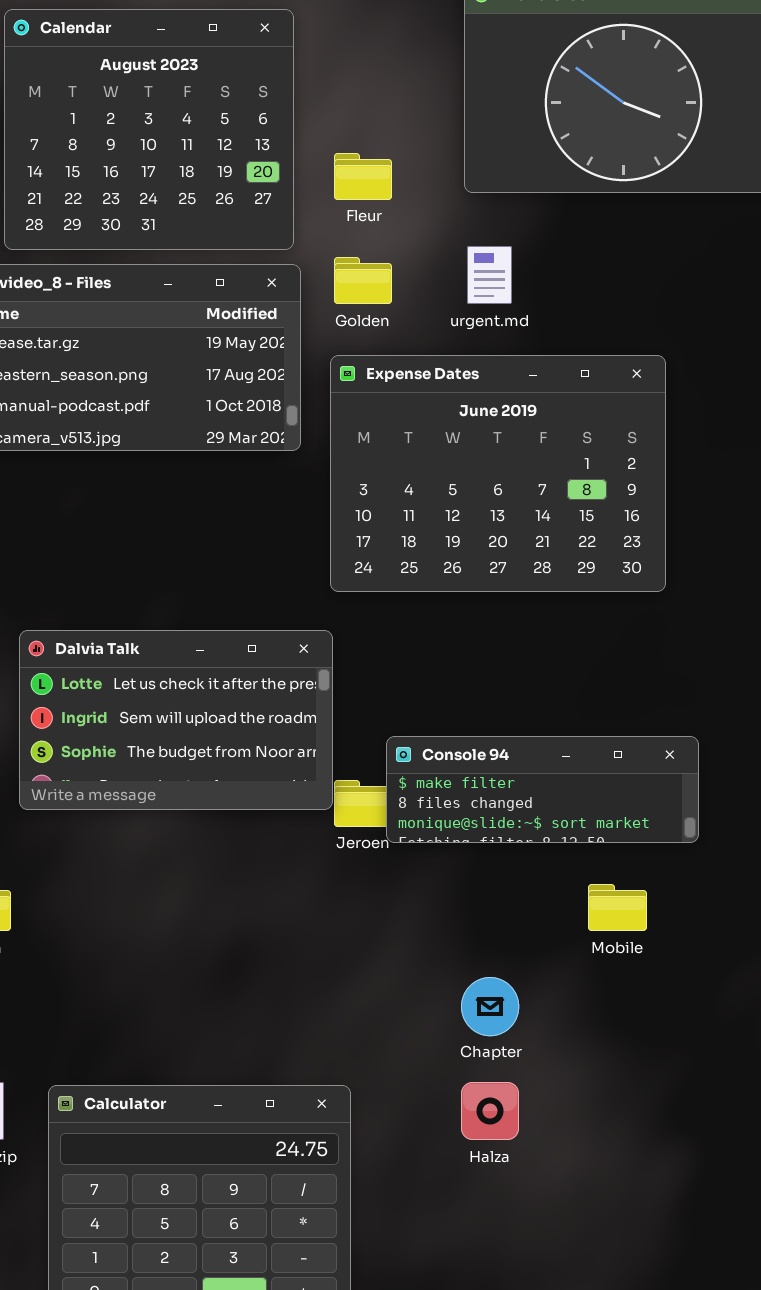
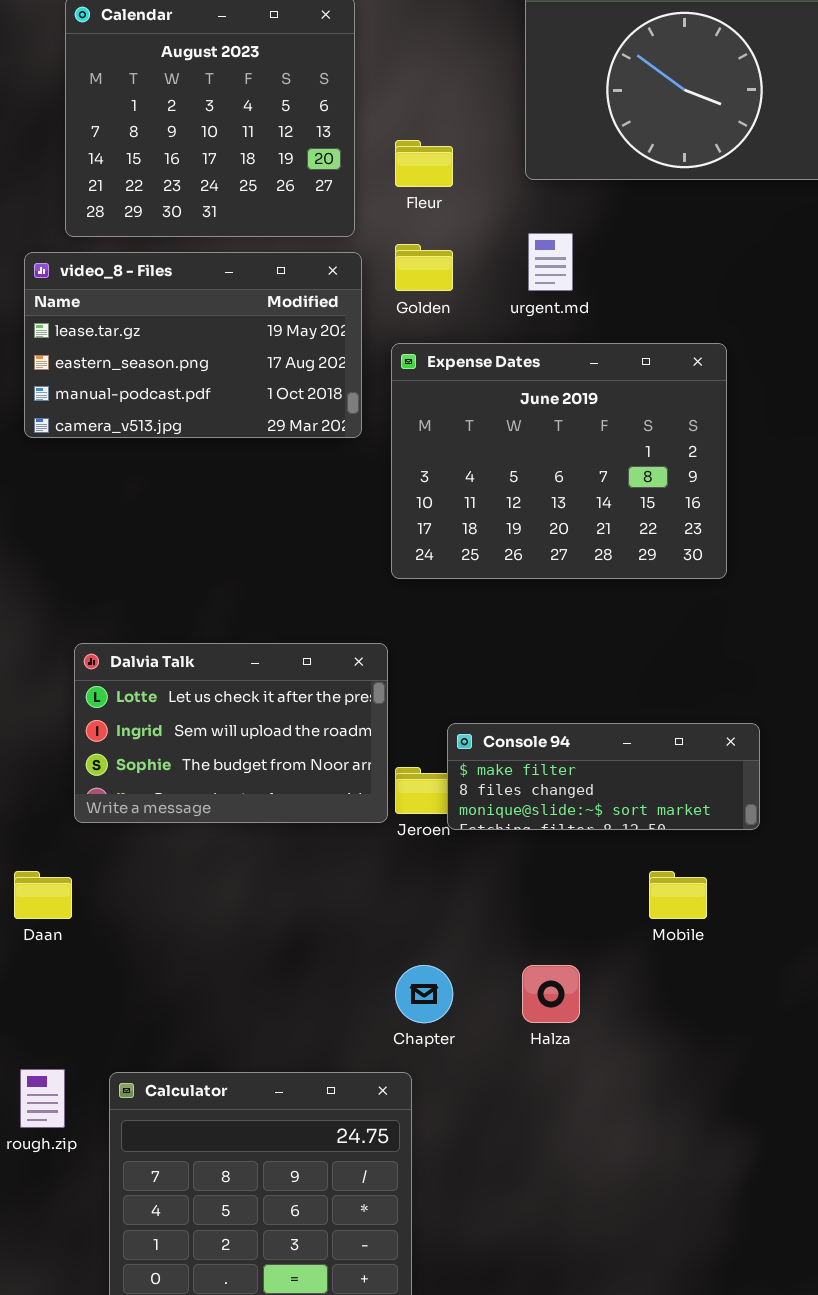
Dalvia Talk: [19,630,333,810] -> [74,643,388,823], moved
Chapter: [461,977,519,1036] -> [395,965,453,1023], moved
Halza: [461,1082,519,1140] -> [522,965,580,1023], moved

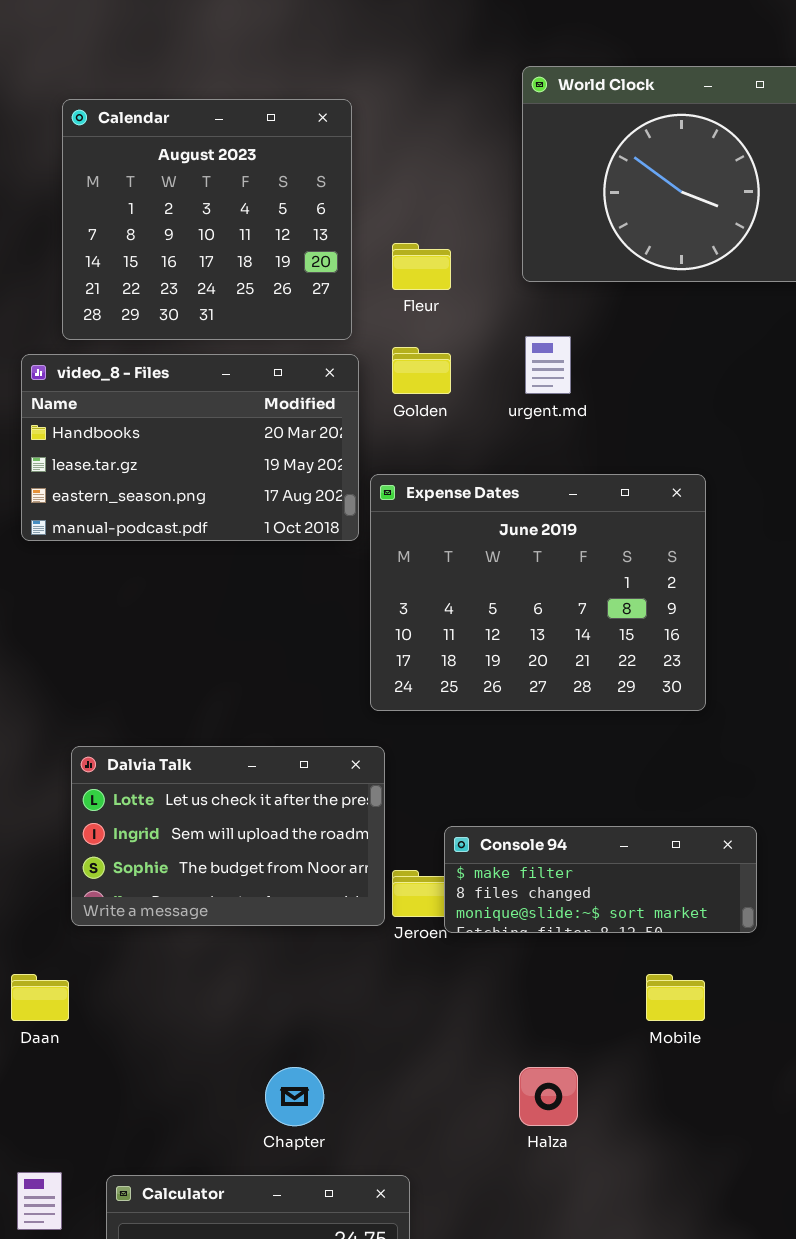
video_8 - Files: [24,252,362,438] -> [21,354,359,541], scrolled up 1 row
Expense Dates: [391,343,727,579] -> [370,474,706,711], moved
Chapter: [395,965,453,1023] -> [265,1067,324,1126], moved

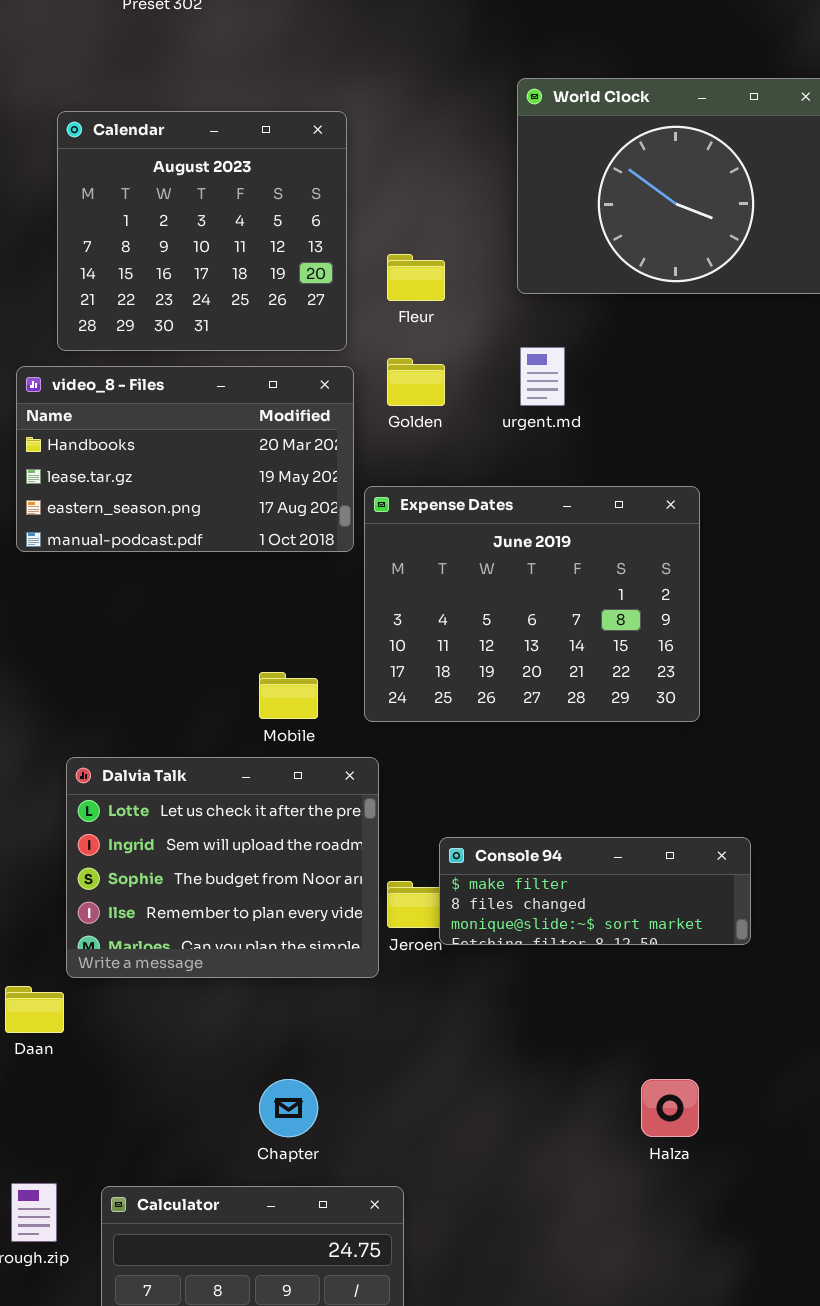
Dalvia Talk: [71,746,385,926] -> [66,757,379,978], resized
Mobile: [646,974,705,1021] -> [259,672,318,719], moved
Halza: [519,1067,578,1126] -> [641,1079,699,1137], moved

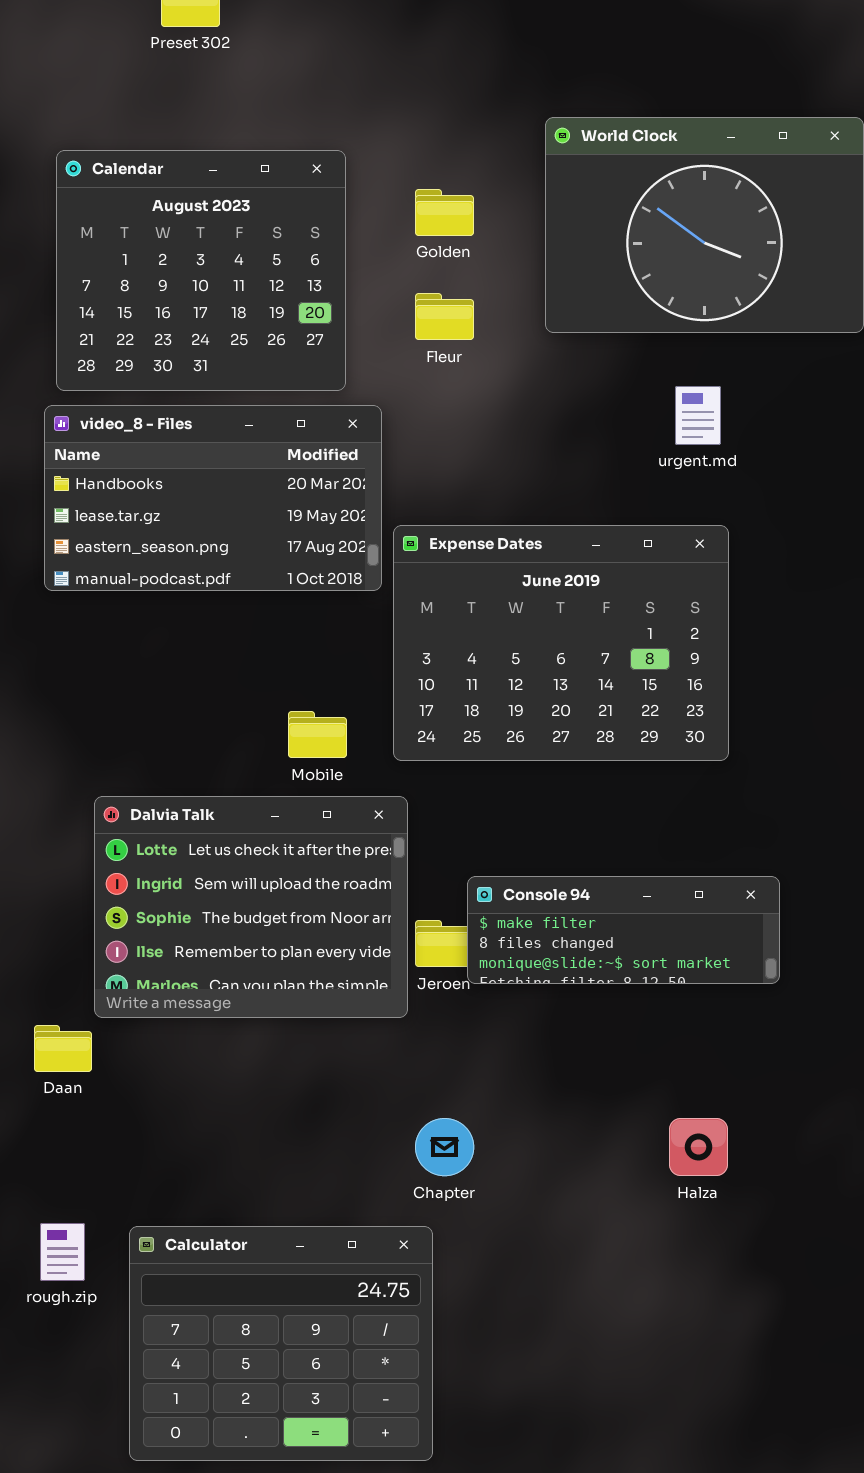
Calendar: [57,111,347,351] -> [56,150,346,391], moved
urgent.md: [520,347,565,406] -> [675,386,721,445], moved
Golden: [387,358,445,406] -> [415,189,474,236], moved
Chapter: [259,1079,318,1137] -> [415,1118,474,1176], moved

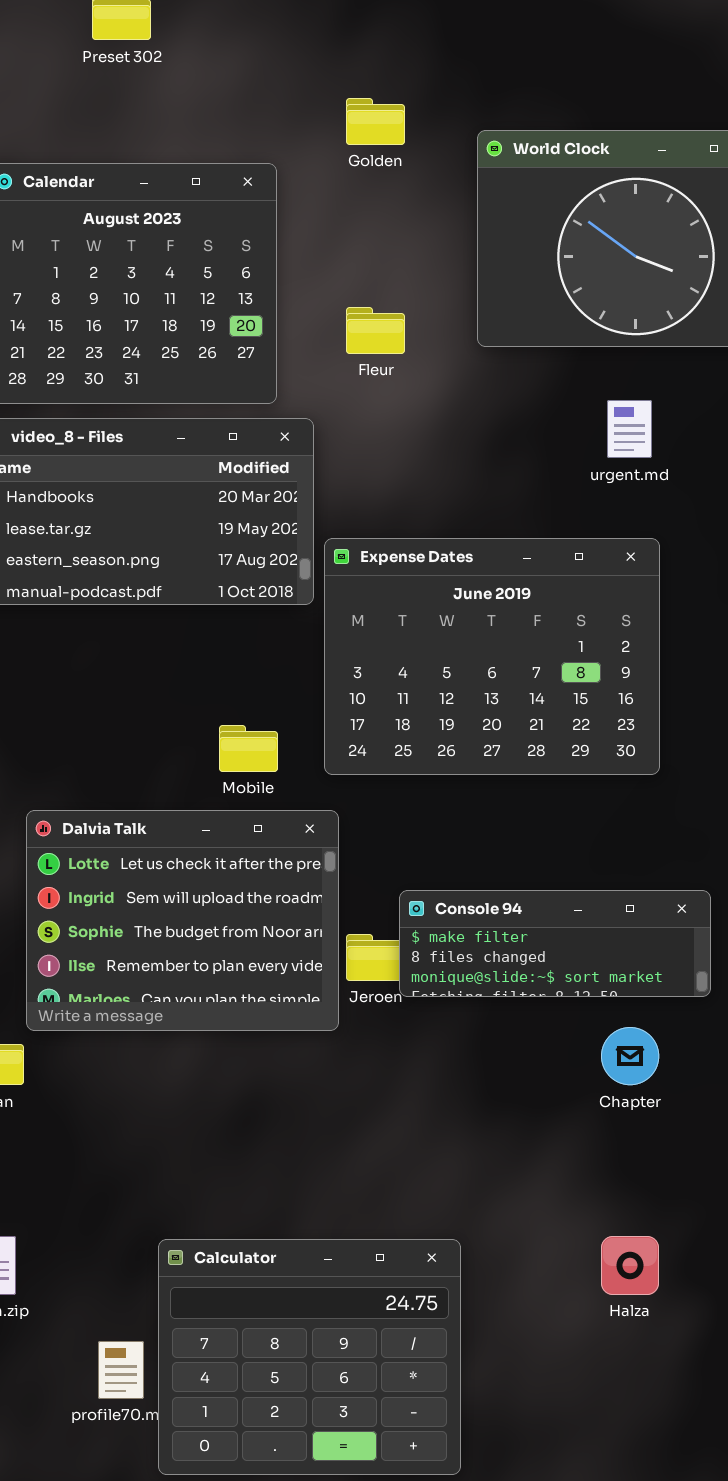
Golden: [415,189,474,236] -> [346,98,405,145], moved
Chapter: [415,1118,474,1176] -> [601,1027,659,1085], moved
Halza: [669,1118,728,1176] -> [601,1236,659,1295], moved
Calculator: [129,1226,433,1461] -> [158,1239,461,1475], moved

